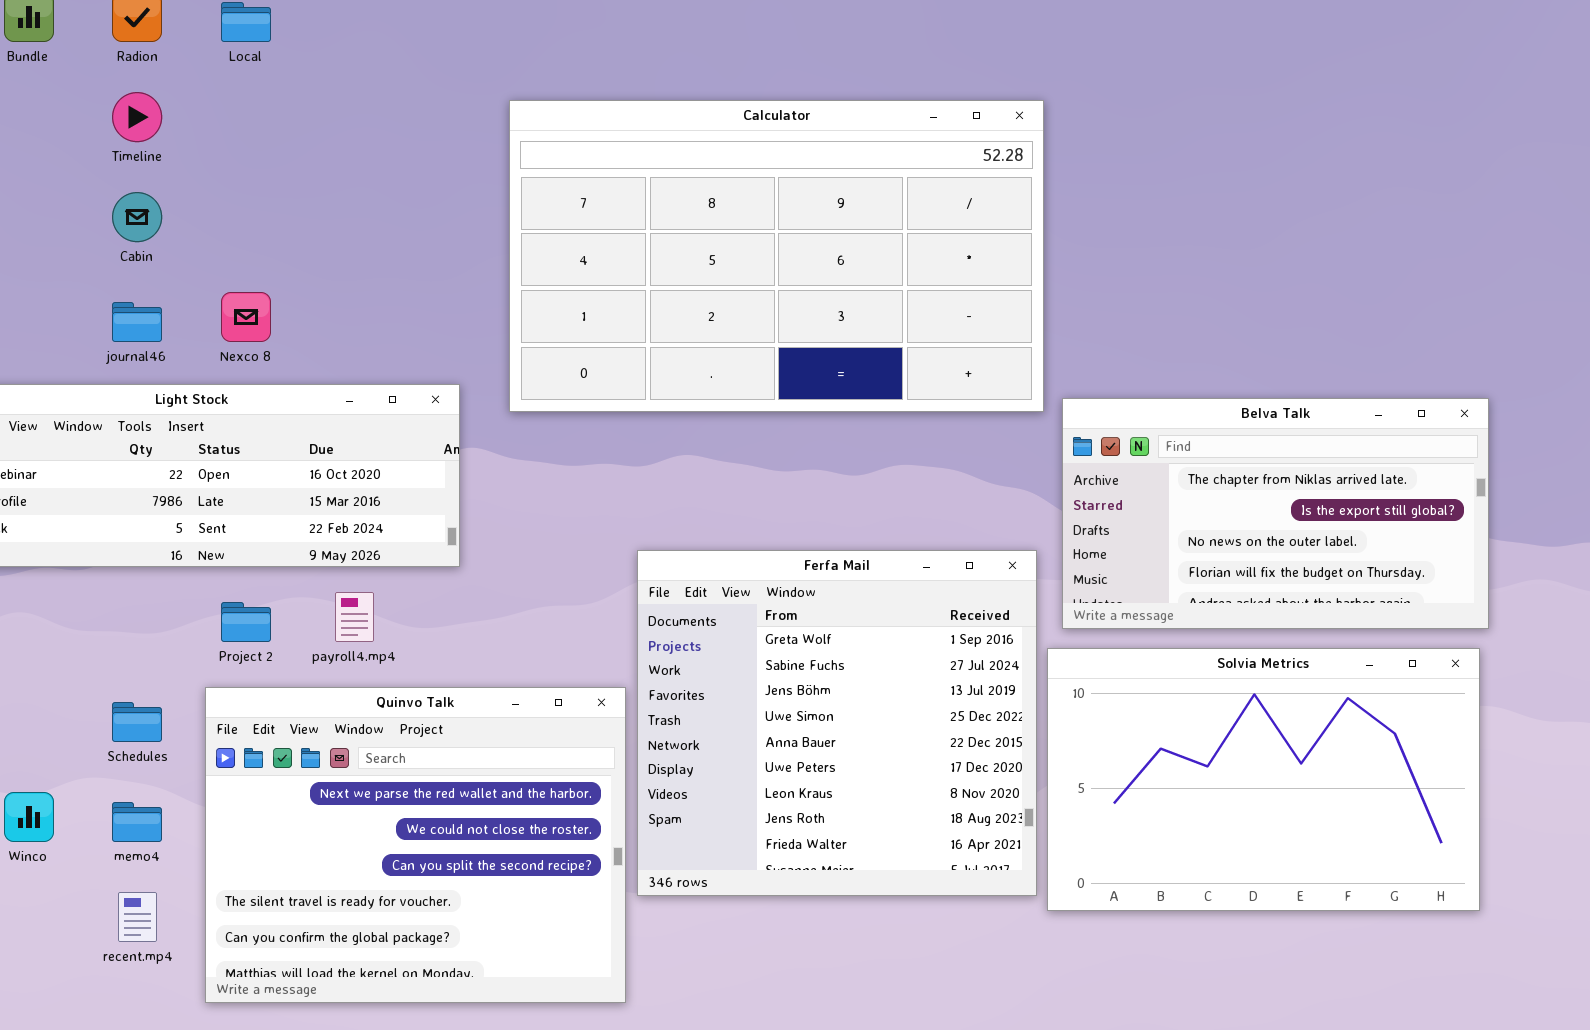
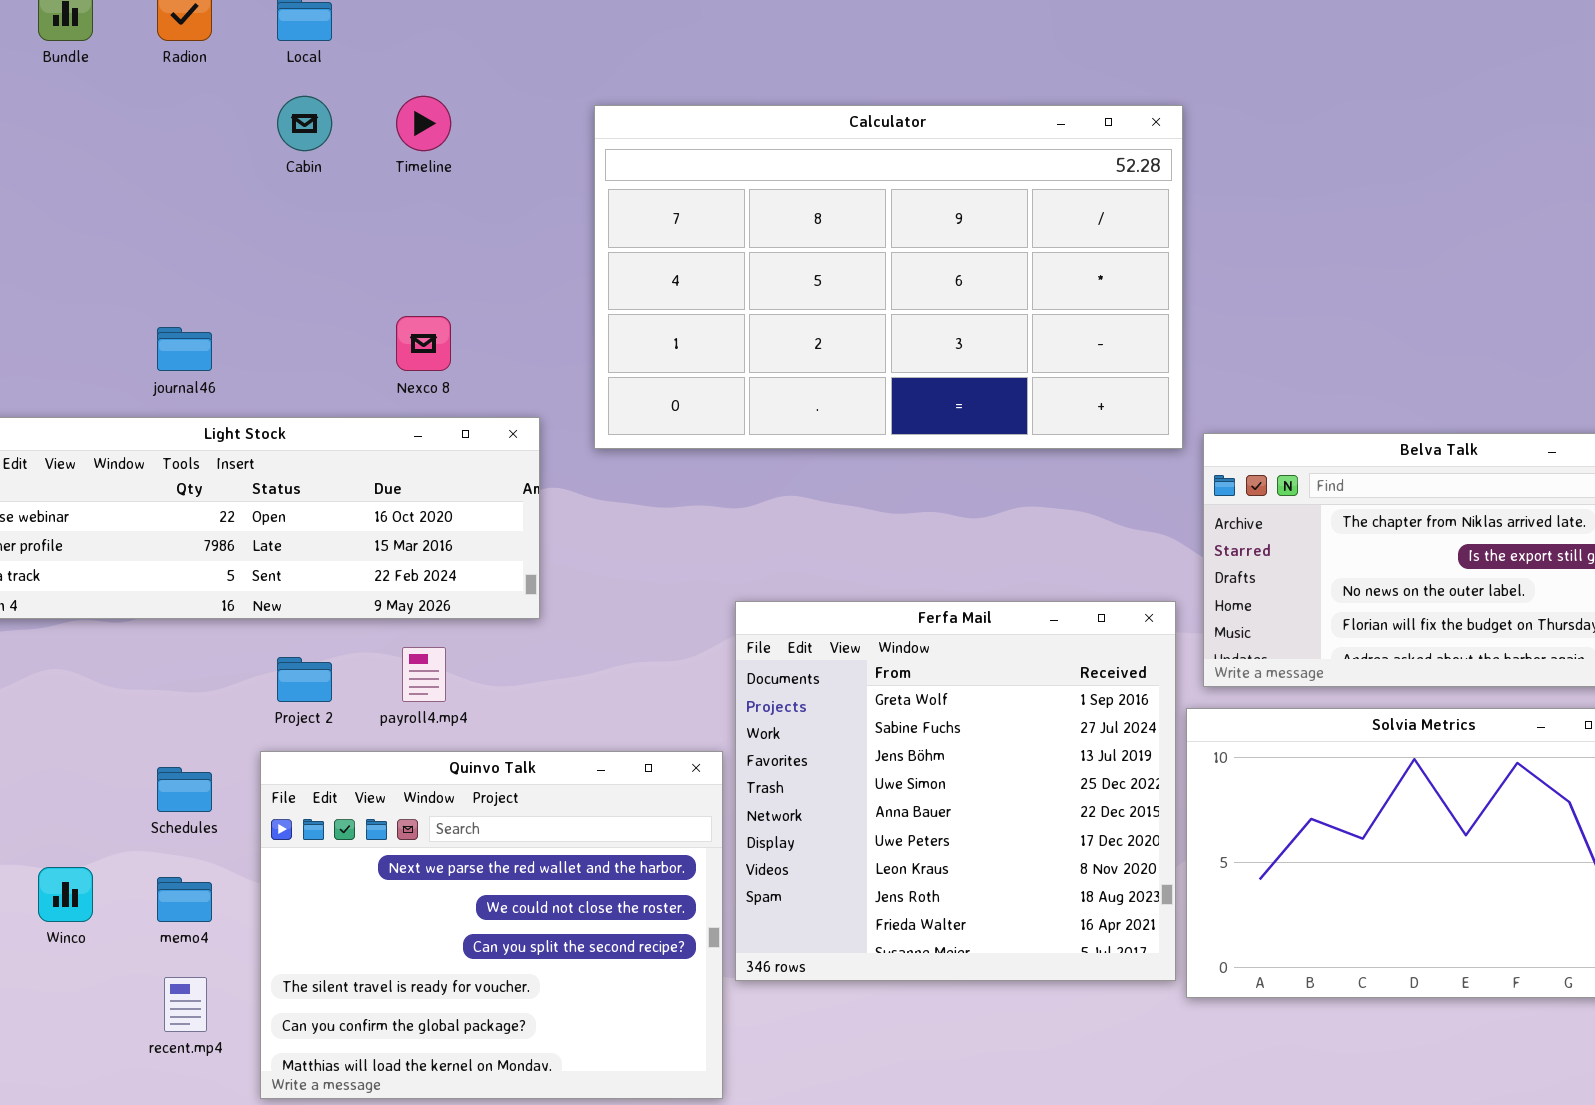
Timeline: [112,92,162,142] -> [396,96,451,151], moved
Cabin: [112,192,162,242] -> [277,96,332,151], moved
Nexco 8: [221,292,271,342] -> [396,316,451,371], moved

